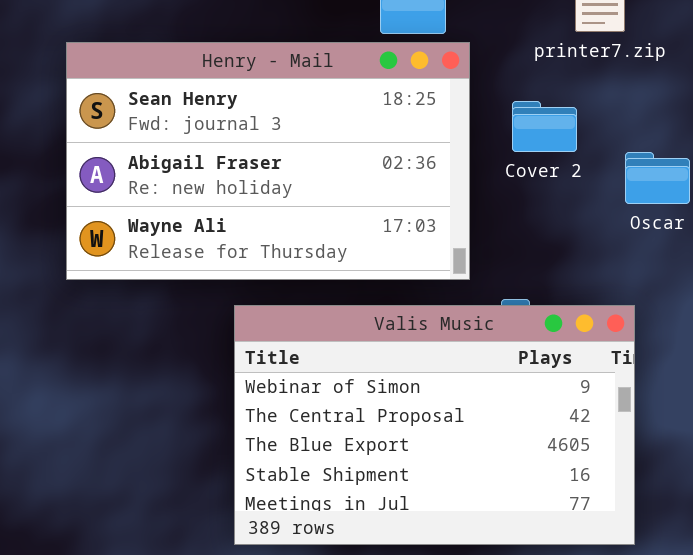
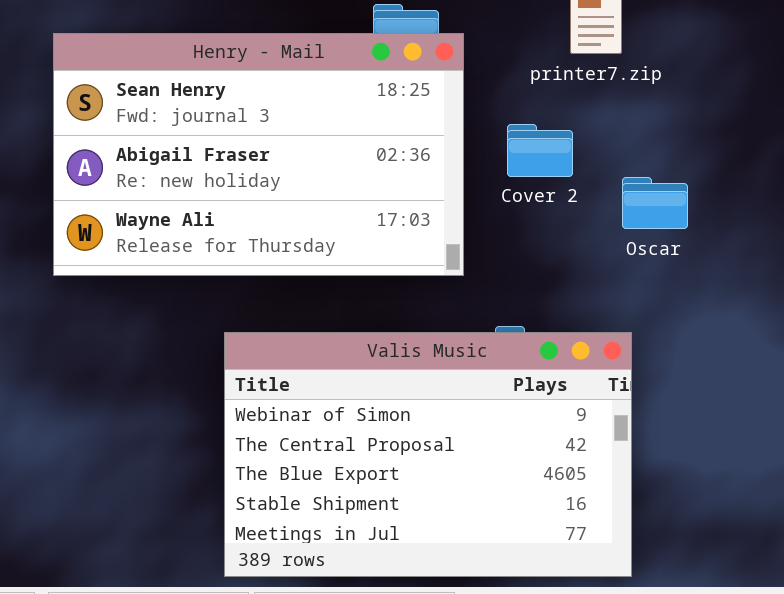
Henry - Mail: [66,42,470,280] -> [53,33,464,276], moved

